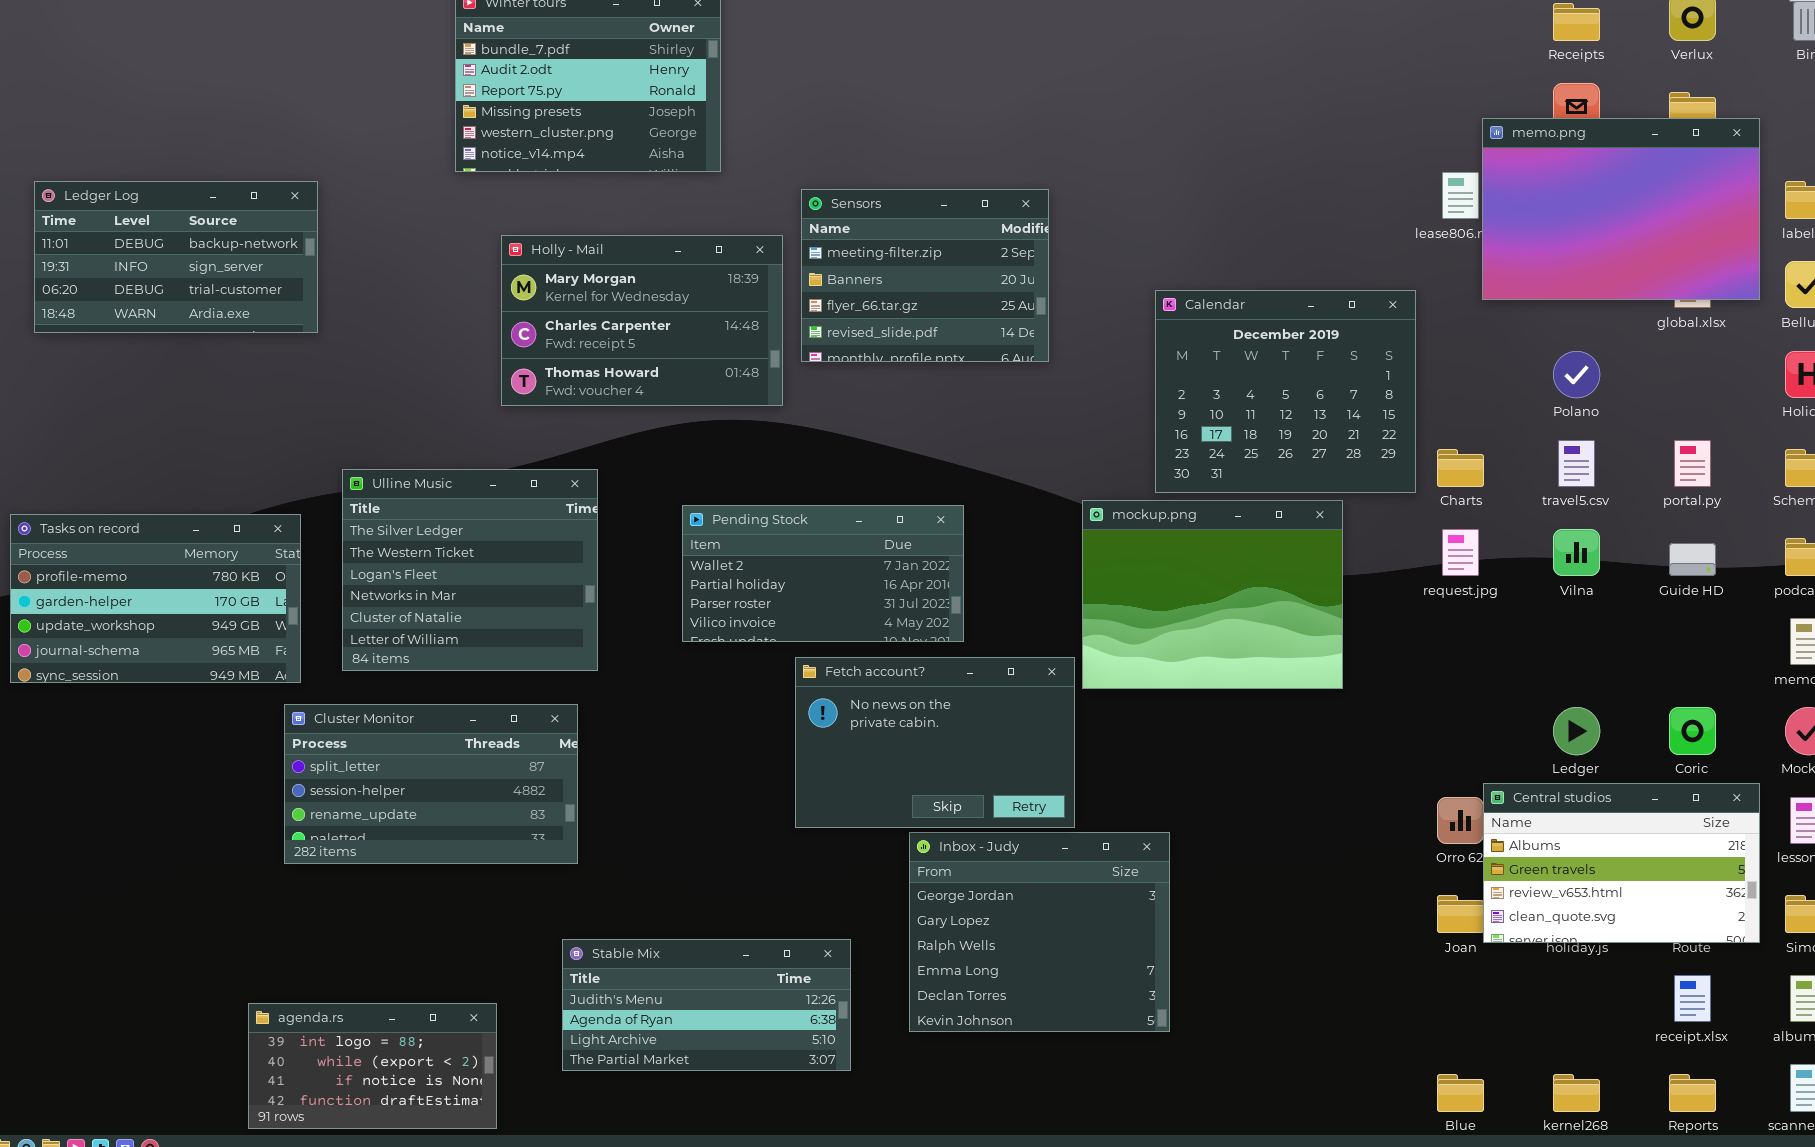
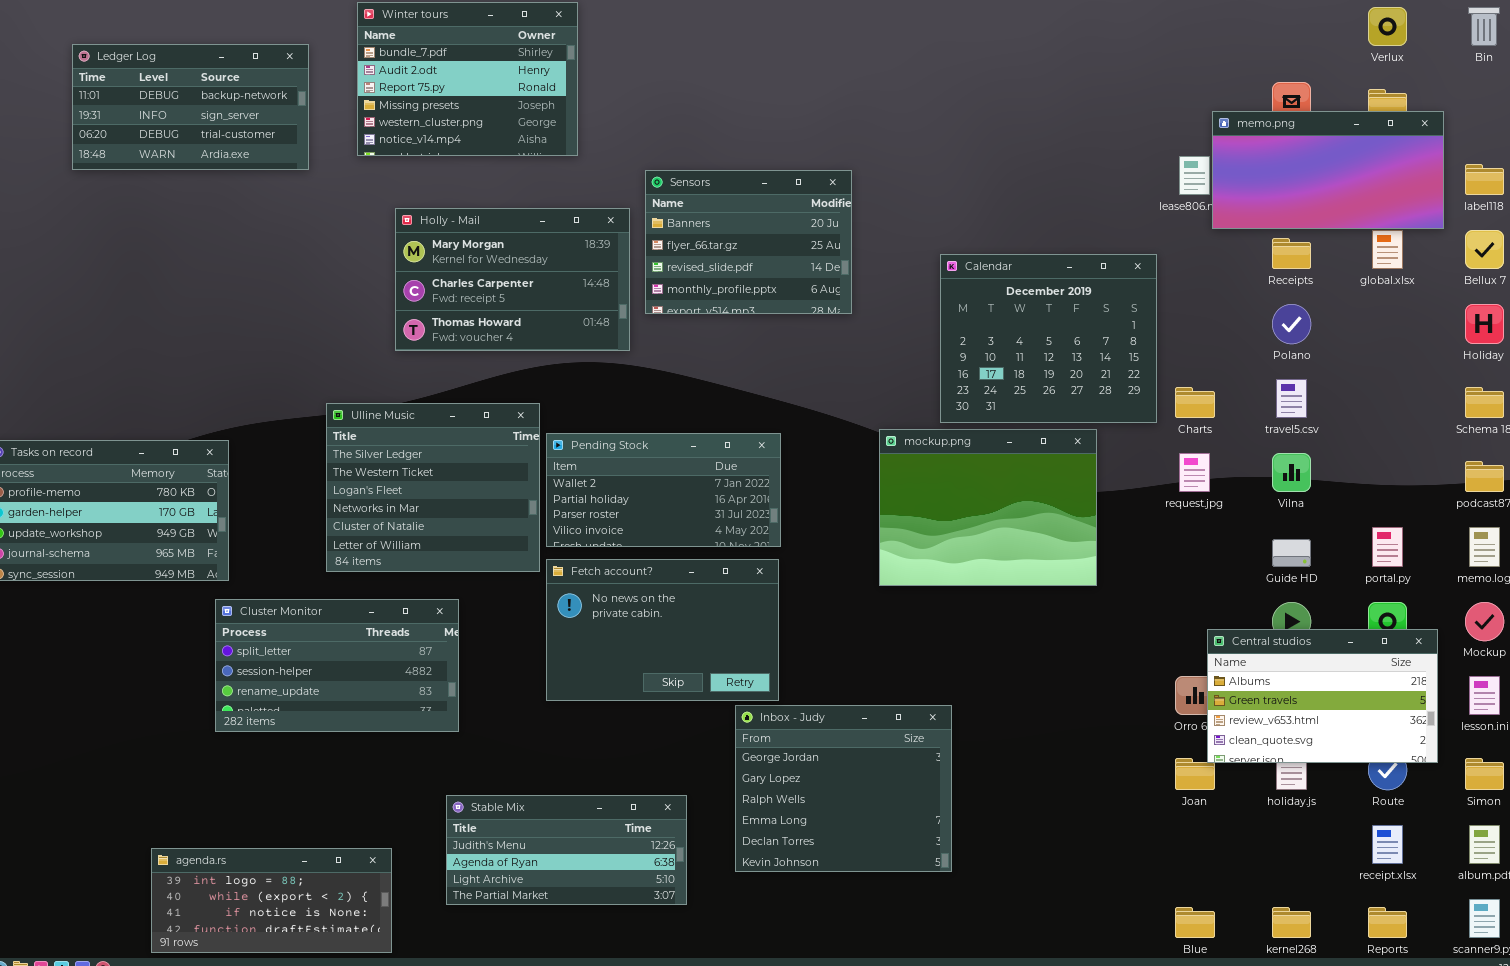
Receipts: [1553,3,1600,41] -> [1272,238,1311,269], moved
memo.png: [1482,118,1760,300] -> [1212,111,1444,229], resized
Ledger Log: [34,181,318,333] -> [72,44,309,170], moved
Sensors: [801,189,1049,362] -> [645,170,852,314], scrolled down 1 row
portal.py: [1674,440,1711,487] -> [1372,527,1403,567], moved
Ulline Music: [342,469,598,671] -> [326,403,540,572], moved
Guide HD: [1669,543,1716,576] -> [1272,539,1311,567], moved
Fetch account?: [795,657,1075,828] -> [546,559,779,701], moved
Central studios: [1483,783,1760,943] -> [1207,629,1438,763], moved
agenda.rs: [248,1003,497,1129] -> [151,848,392,953], resized

